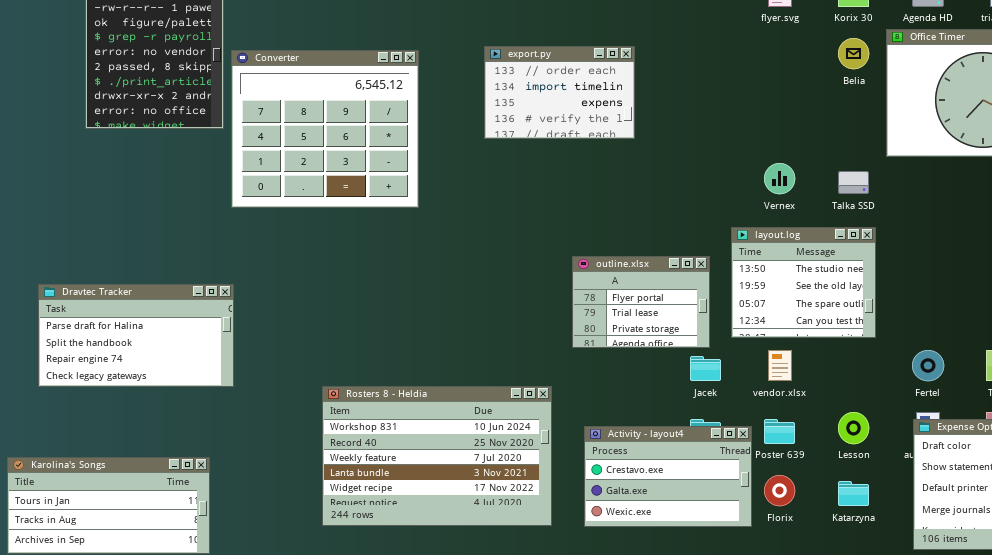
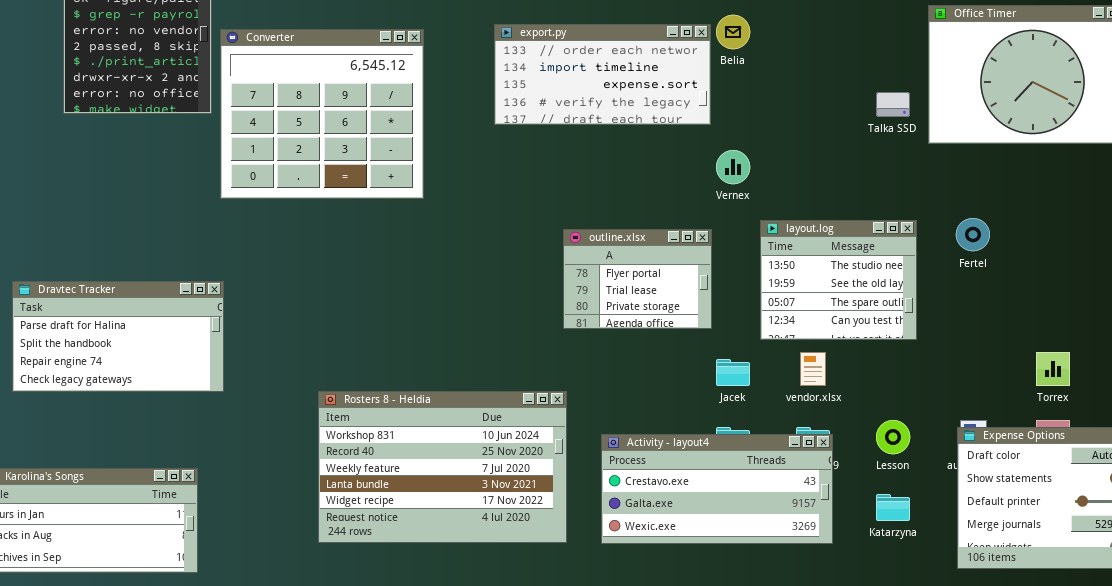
Belia: [838,38,869,69] -> [716,15,750,49], moved
export.py: [484,46,635,139] -> [494,24,711,125], resized
Vernex: [764,163,795,194] -> [716,150,750,184], moved
Talka SSD: [838,171,869,194] -> [876,92,910,117], moved
outline.xlsx: [572,256,710,348] -> [563,229,712,329], moved
Fertel: [912,350,944,381] -> [956,218,990,251], moved
Activity - layout4: [584,426,752,527] -> [601,434,833,544], resized

